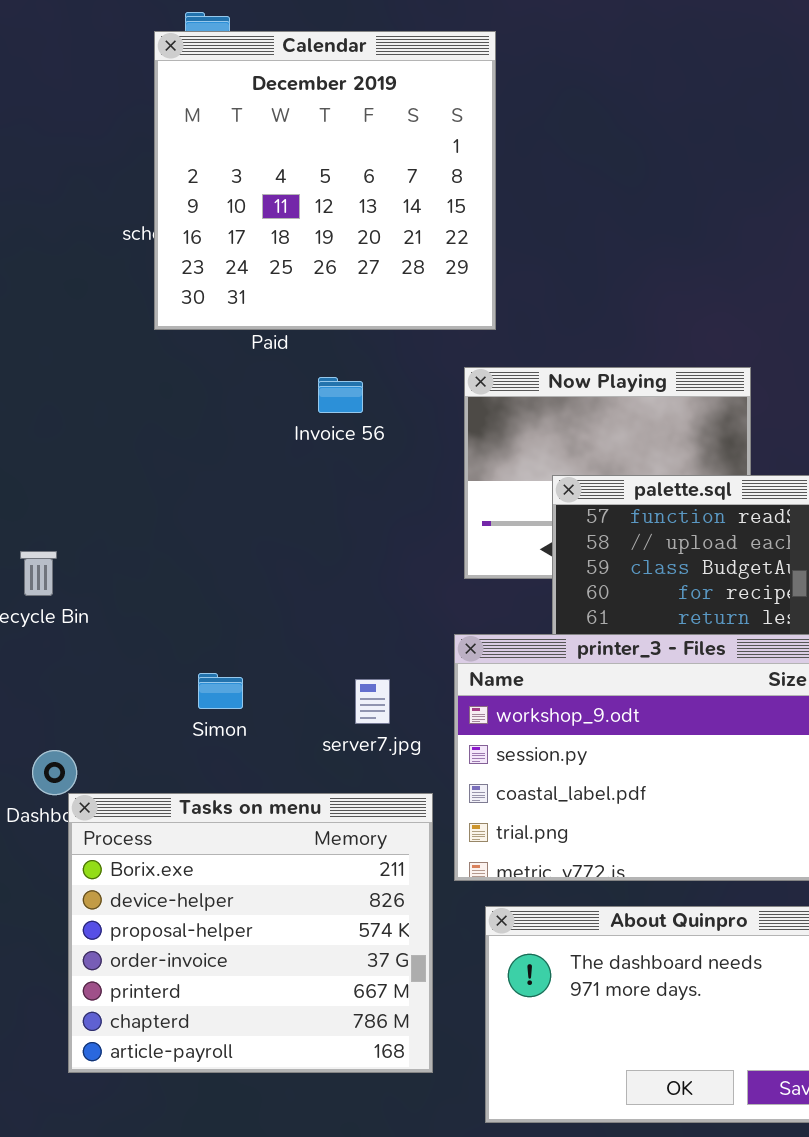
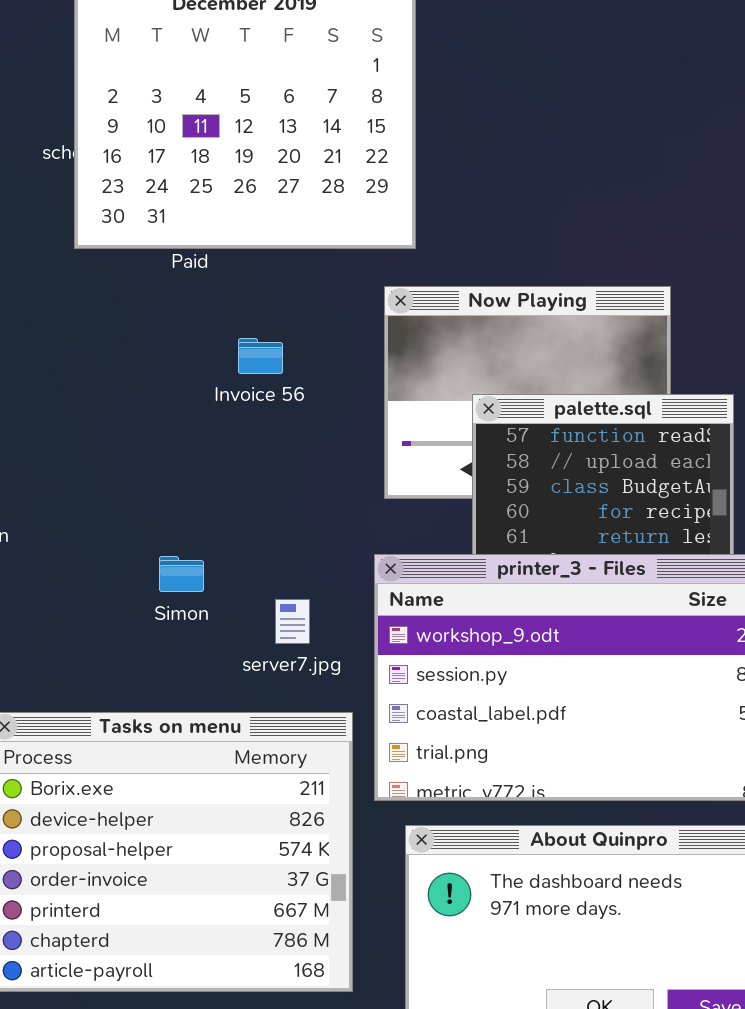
Invoice 56: [318,377,363,413] -> [238,338,283,374], moved
Simon: [198,673,243,709] -> [159,556,204,592], moved

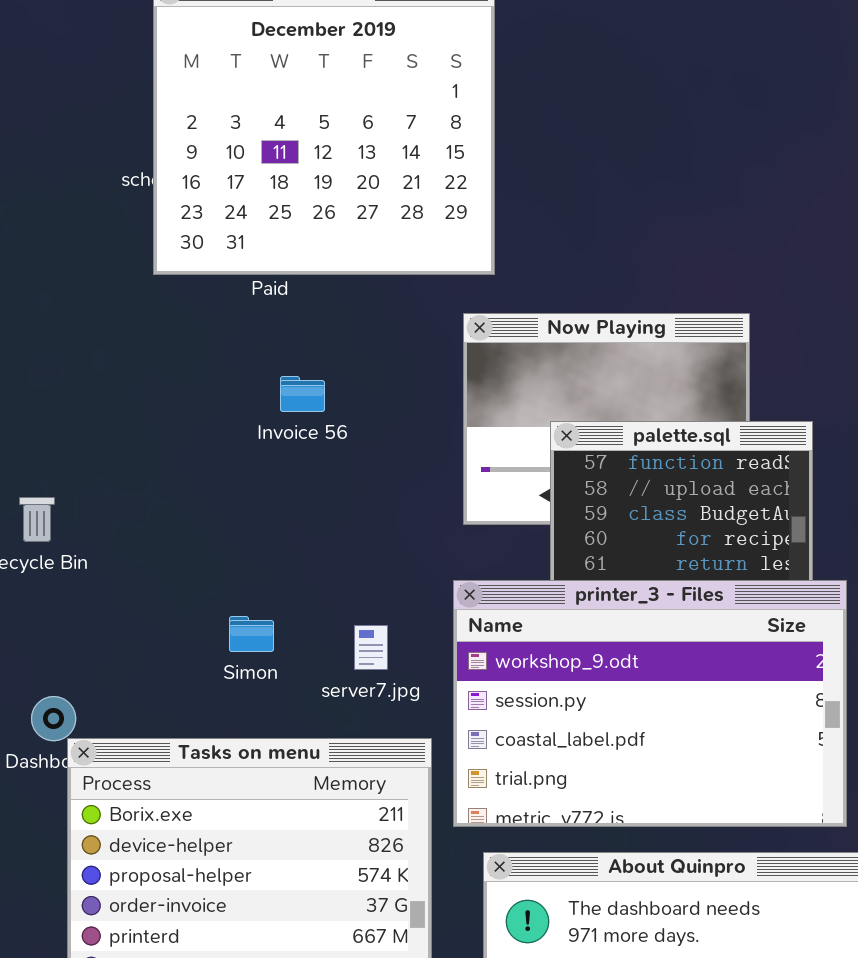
Invoice 56: [238,338,283,374] -> [280,376,325,412], moved
Simon: [159,556,204,592] -> [229,616,274,652], moved

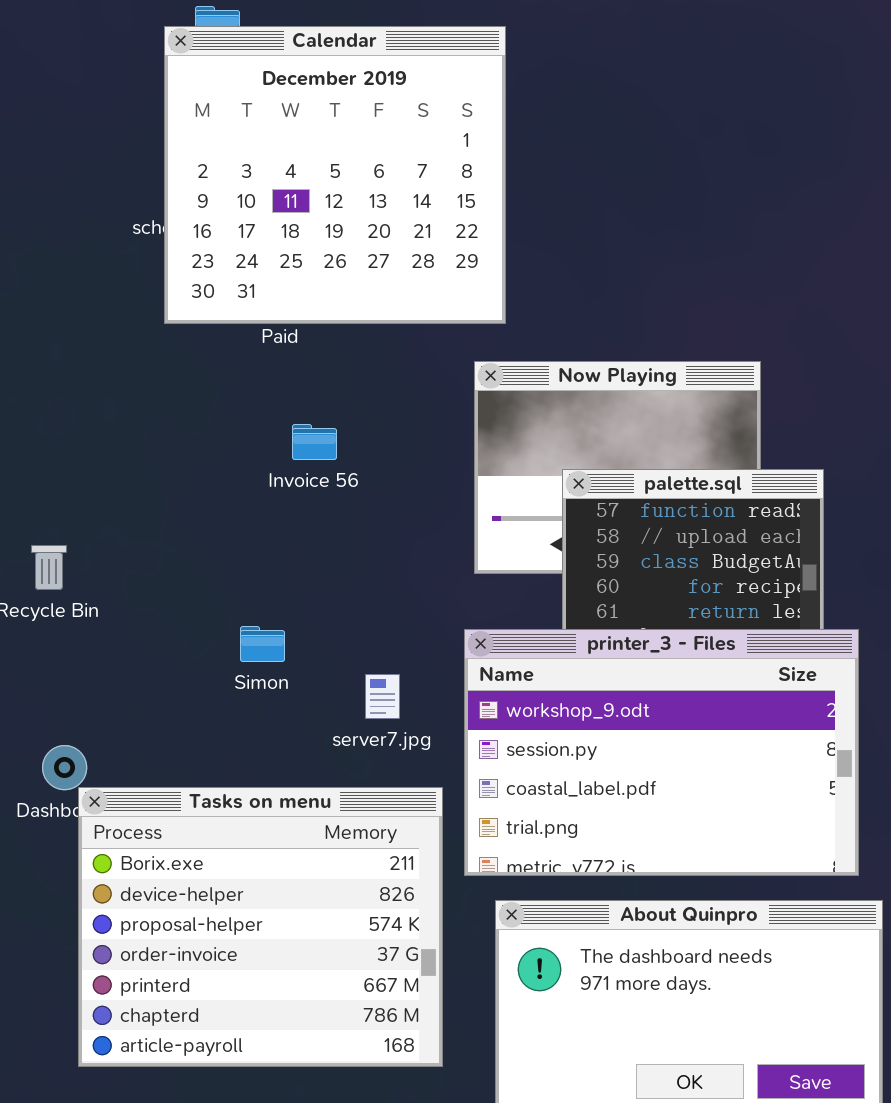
Simon: [229,616,274,652] -> [240,626,285,662], moved

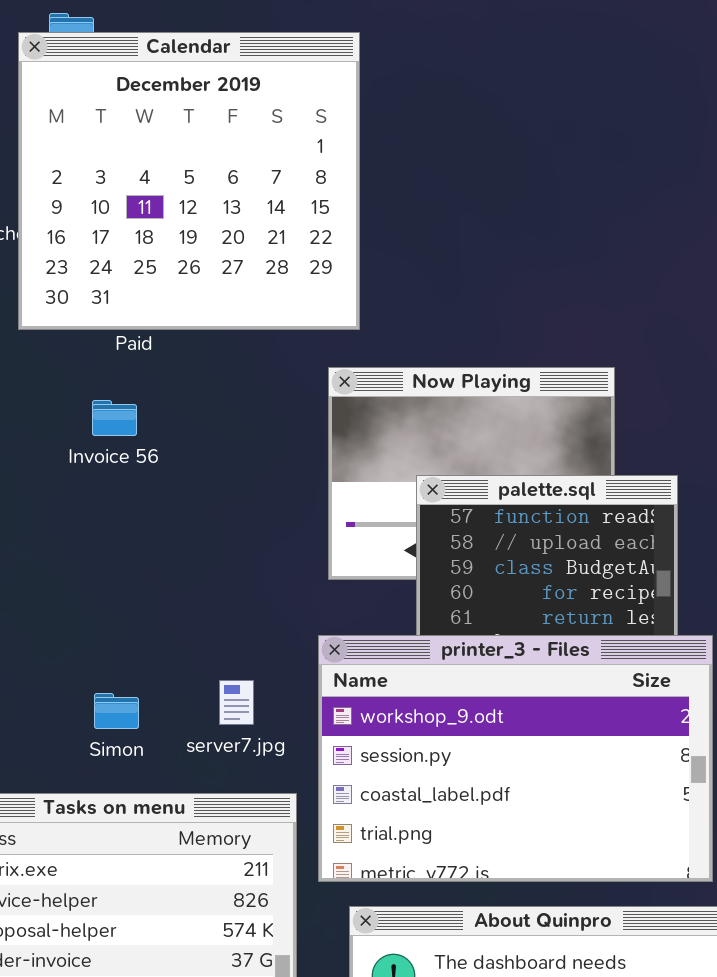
Invoice 56: [292,424,337,460] -> [92,400,137,436], moved
Simon: [240,626,285,662] -> [94,693,139,729], moved

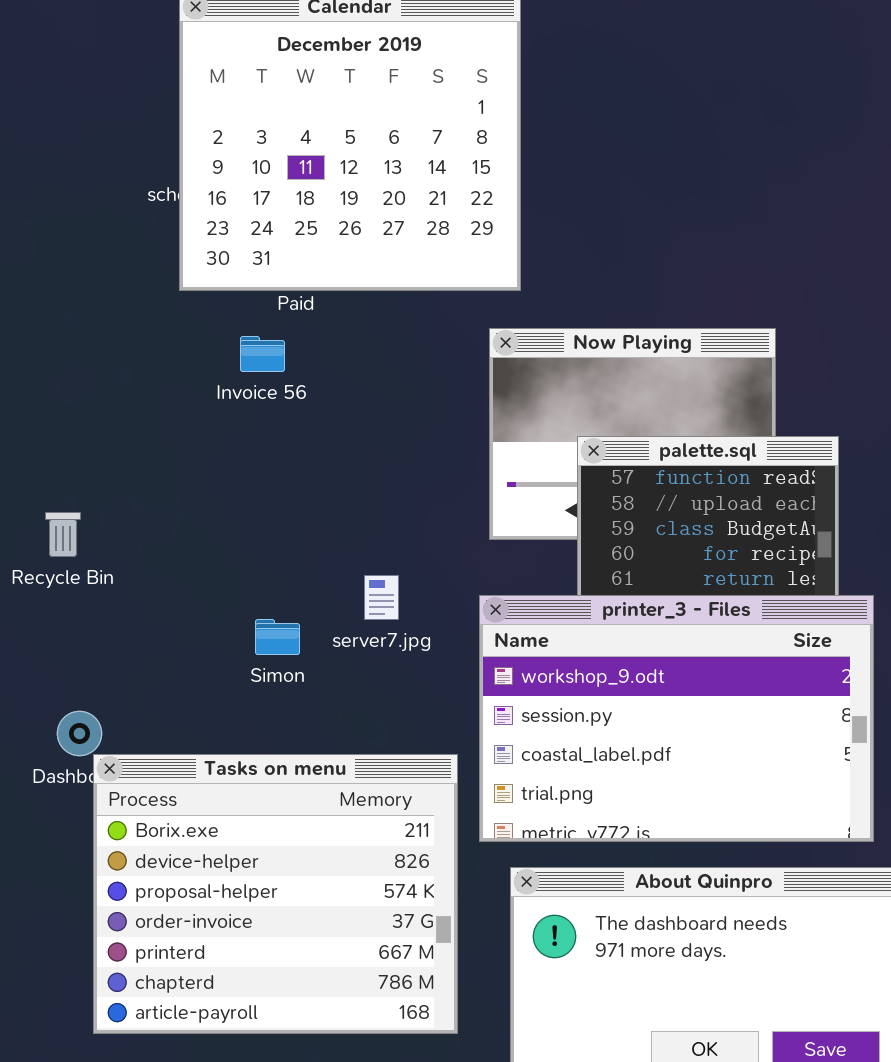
Invoice 56: [92,400,137,436] -> [240,336,285,372], moved
server7.jpg: [219,680,254,725] -> [364,575,399,620], moved
Simon: [94,693,139,729] -> [255,619,300,655], moved

